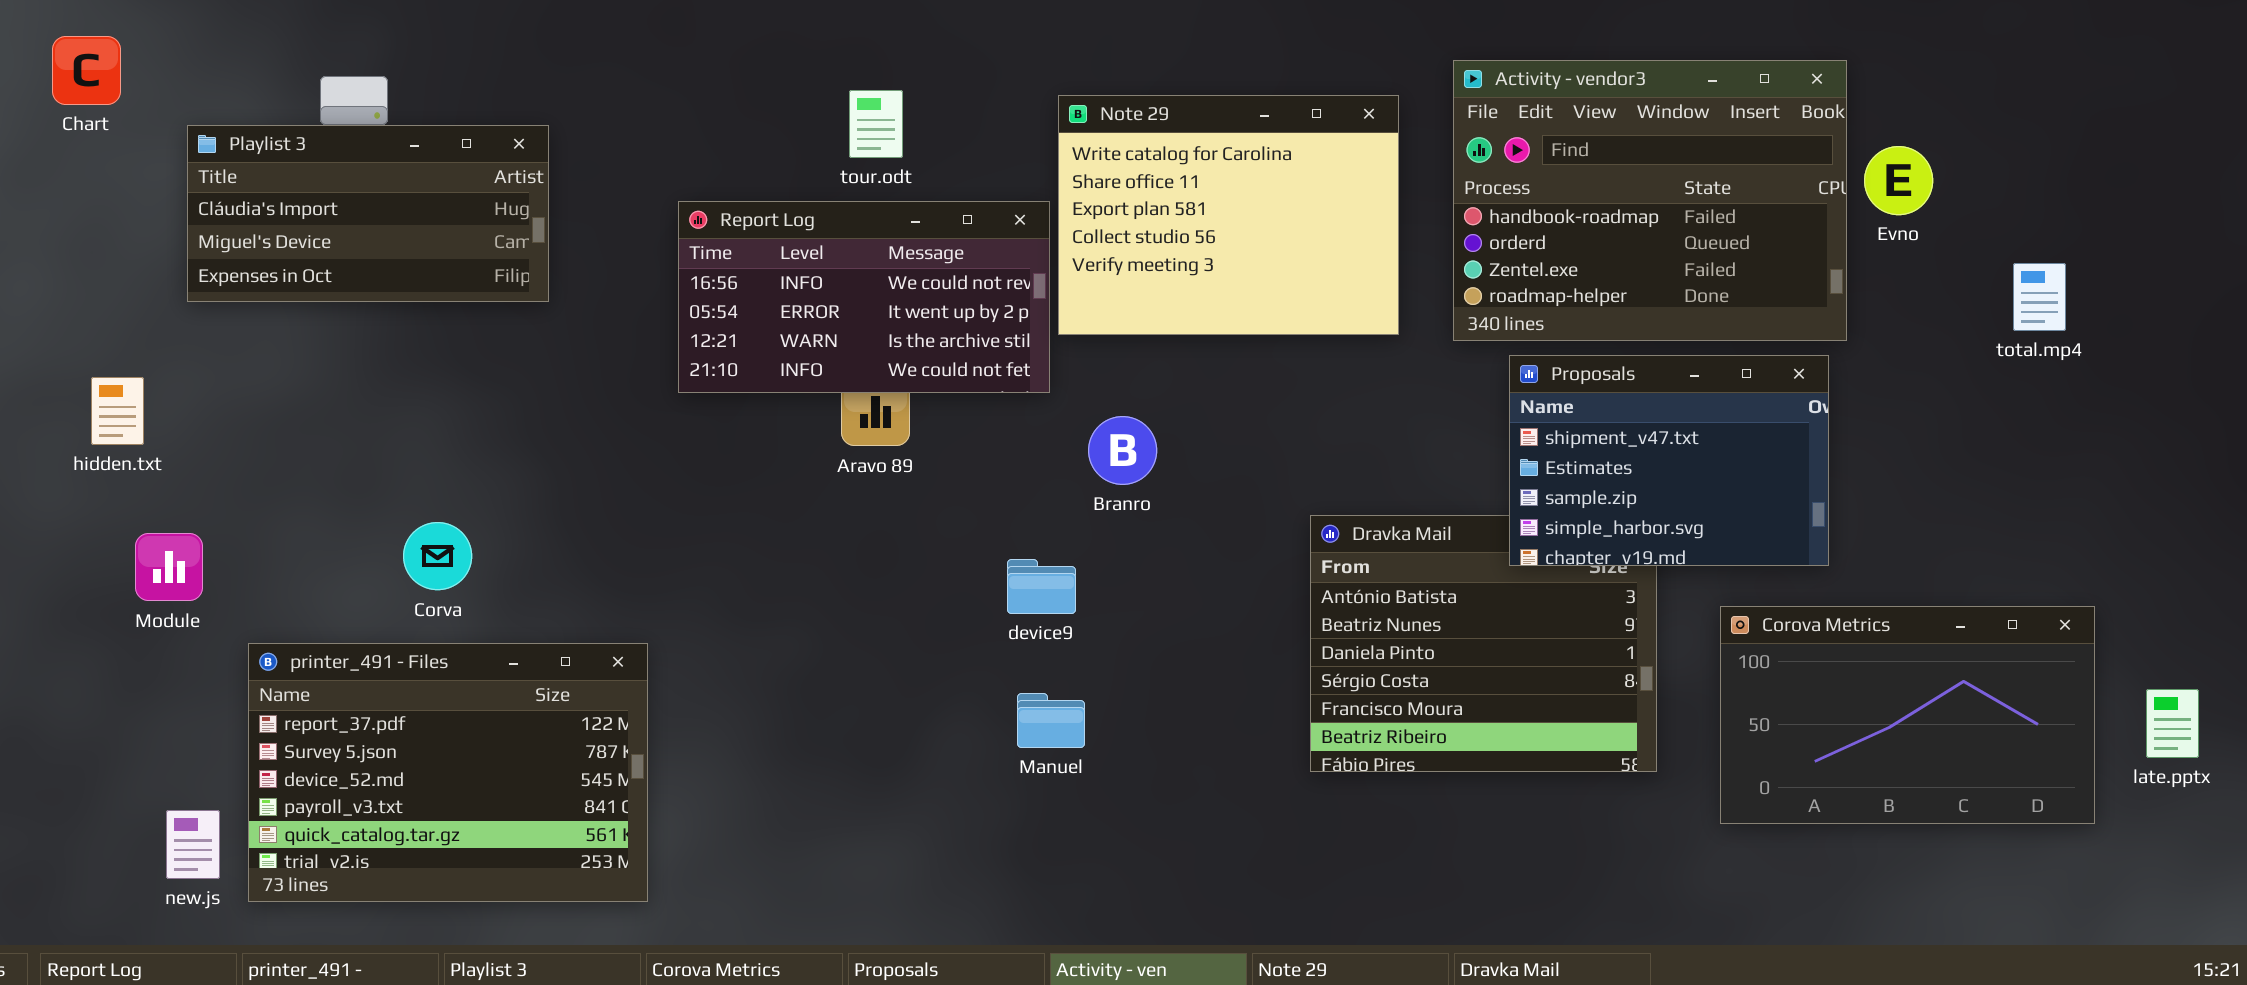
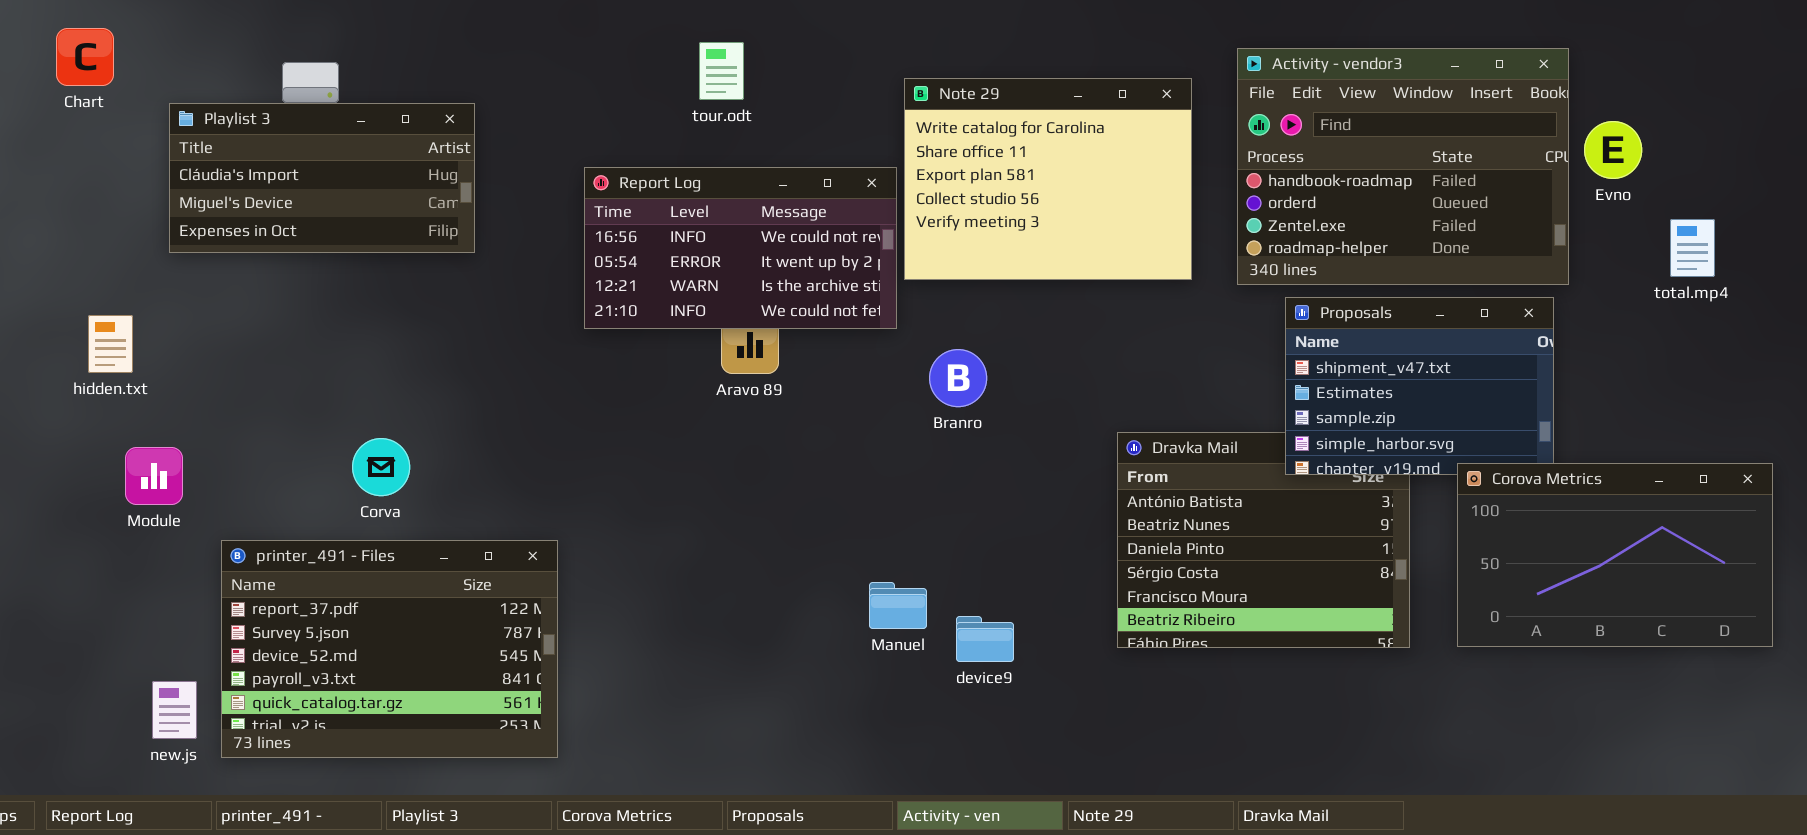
tour.odt: [849,90,903,158] -> [699,42,744,100], moved
total.mp4: [2013,263,2066,331] -> [1670,219,1715,277], moved
device9: [1007,559,1076,614] -> [956,616,1014,662], moved
Corova Metrics: [1720,606,2095,824] -> [1457,463,1773,647], moved

